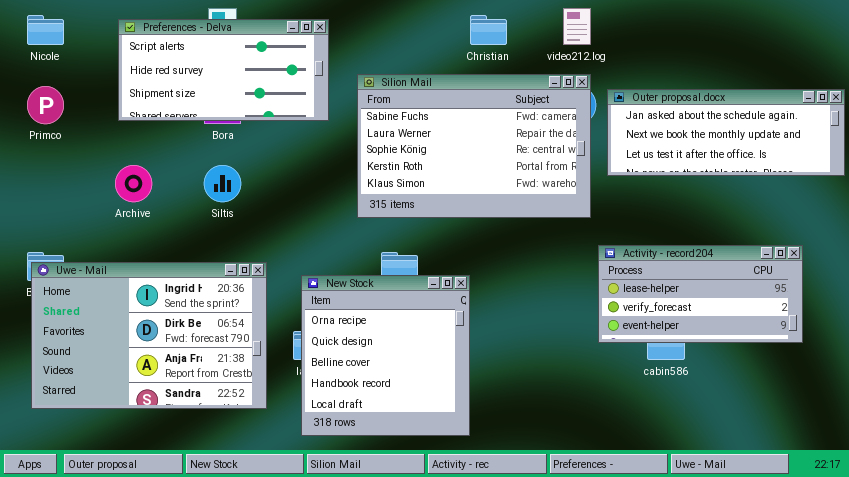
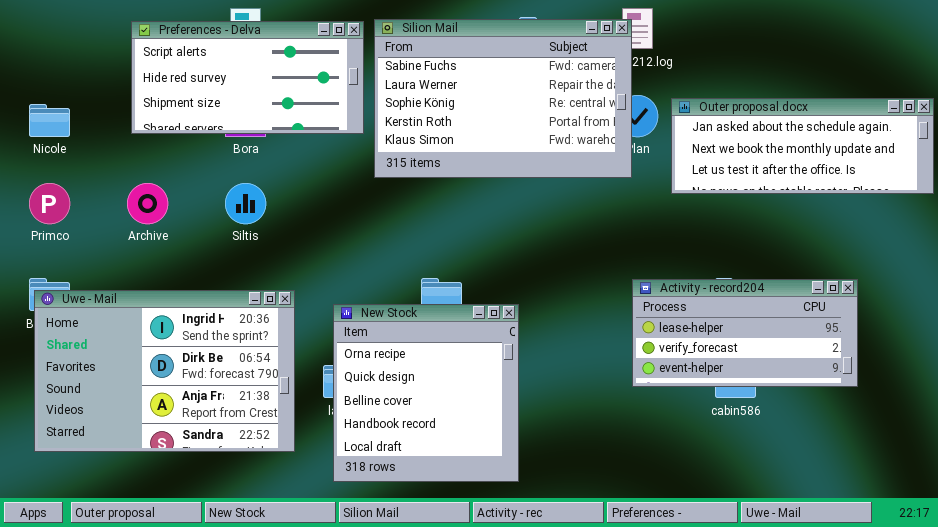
Nicole: [27,15,64,45] -> [29,104,70,137], moved
Silion Mail: [357,74,591,218] -> [374,19,632,178], moved
Primco: [27,86,64,124] -> [29,183,70,224], moved
Activity - record204: [598,245,803,343] -> [632,279,858,387], moved

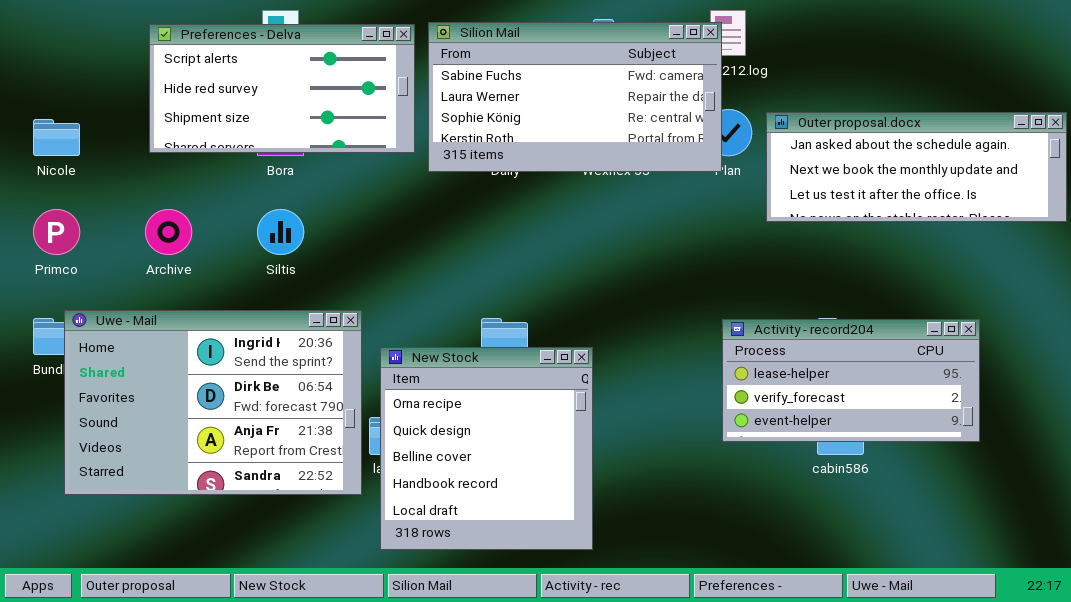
Silion Mail: [374,19,632,178] -> [428,22,722,172], resized
Uwe - Mail: [34,290,295,452] -> [64,310,362,495], moved

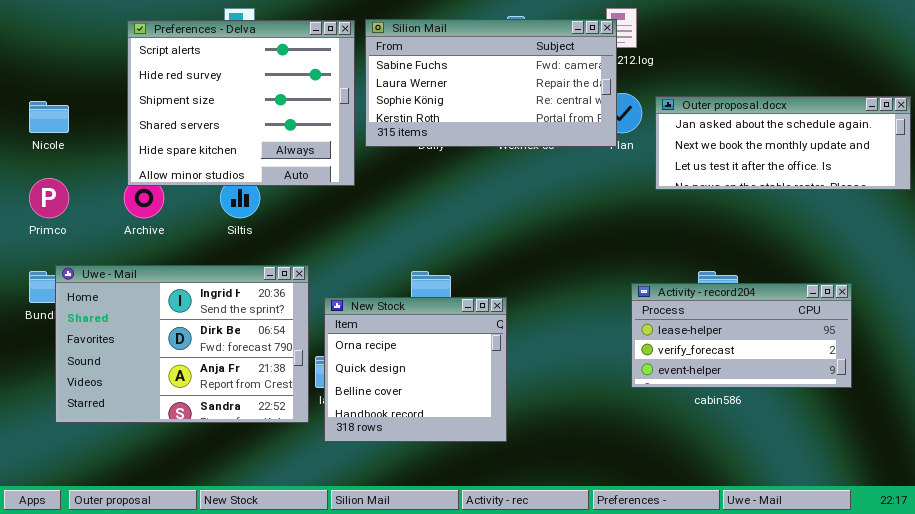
Preferences - Delva: [149,24,415,153] -> [127,20,355,186], resized
Activity - record204: [722,319,980,442] -> [631,283,852,388], moved
New Stock: [380,347,593,550] -> [324,297,507,442], resized

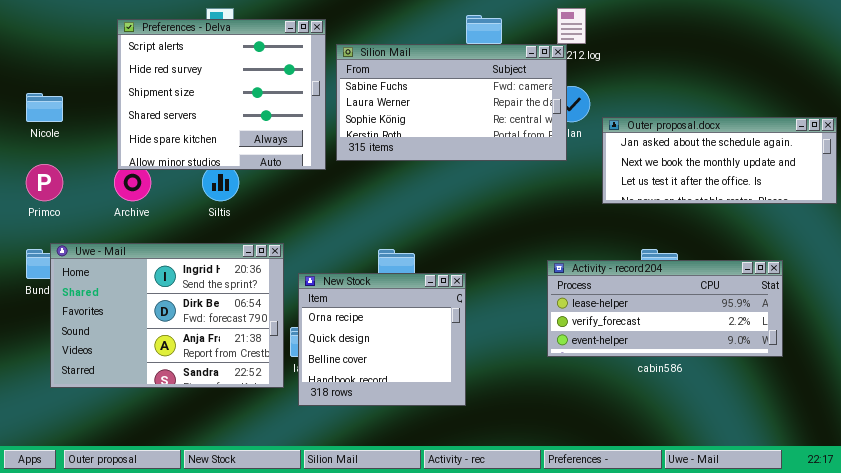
Silion Mail: [365,19,617,147] -> [336,44,567,161], moved
Outer proposal.docx: [655,96,911,190] -> [602,117,837,204], moved
Activity - record204: [631,283,852,388] -> [547,260,783,357], resized

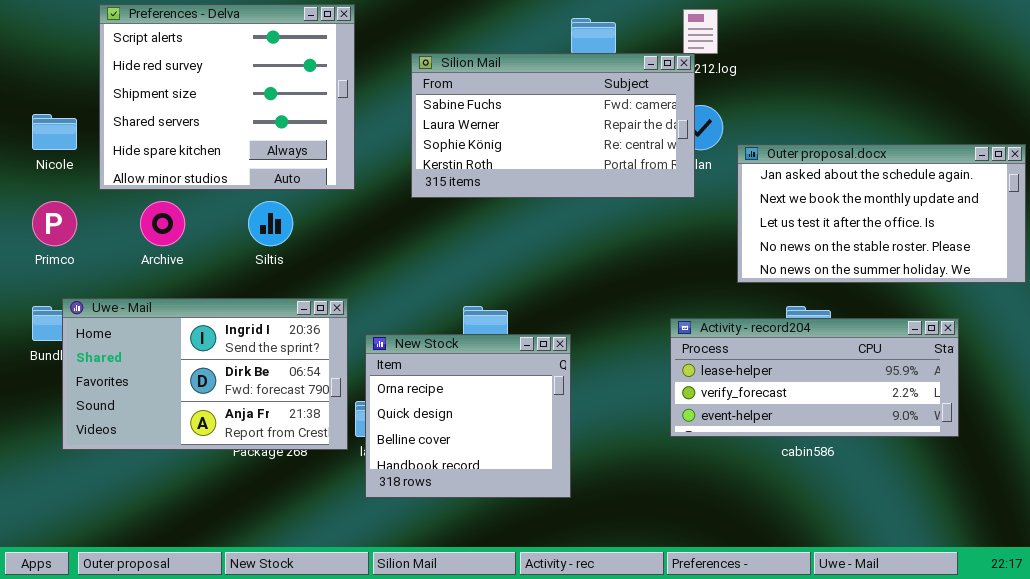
Preferences - Delva: [117,19,326,170] -> [99,4,355,190], moved
Outer proposal.docx: [602,117,837,204] -> [737,144,1026,283], resized
Uwe - Mail: [50,243,284,388] -> [62,298,348,450], resized

